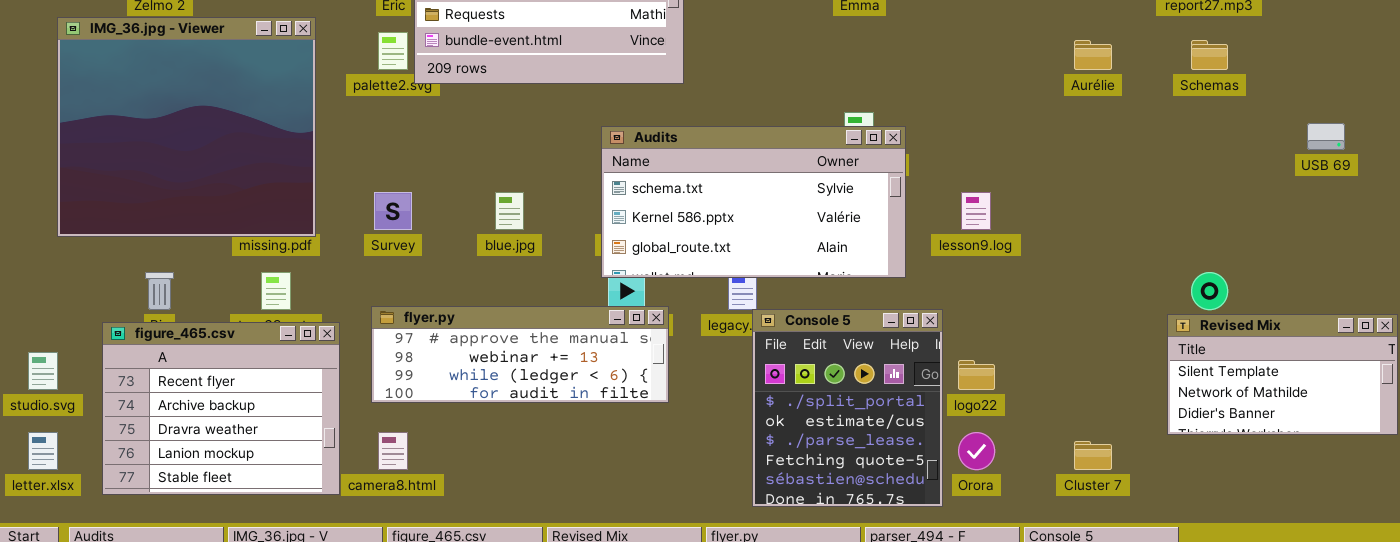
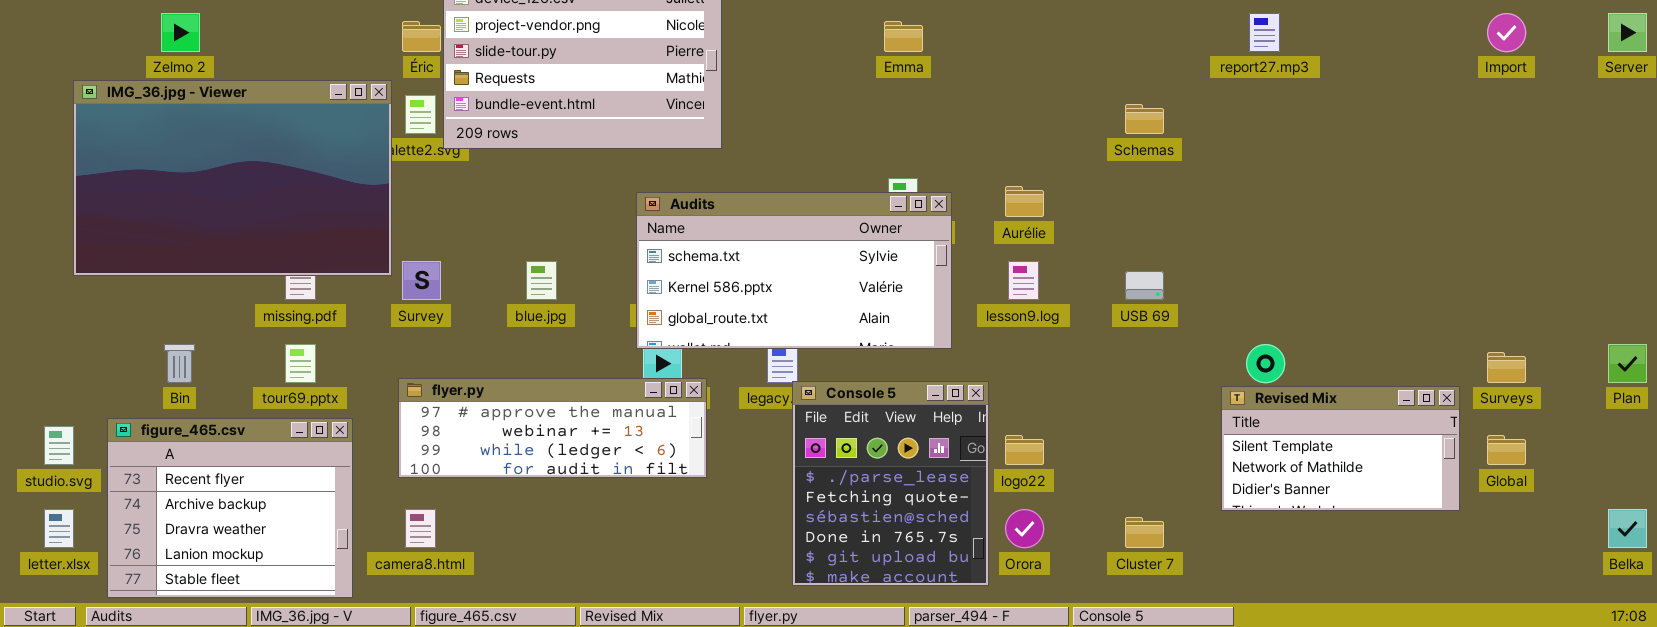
IMG_36.jpg - Viewer: [57,17,316,237] -> [73,80,392,276], resized
Aurélie: [1074,40,1112,70] -> [1005,186,1044,217], moved
Schemas: [1191,40,1228,70] -> [1125,104,1164,134], moved
USB 69: [1307,123,1345,150] -> [1125,271,1164,300], moved
Console 5: [752,309,943,507] -> [792,381,989,586], scrolled down 2 rows
figure_465.csv: [102,322,340,495] -> [107,418,353,598], moved

